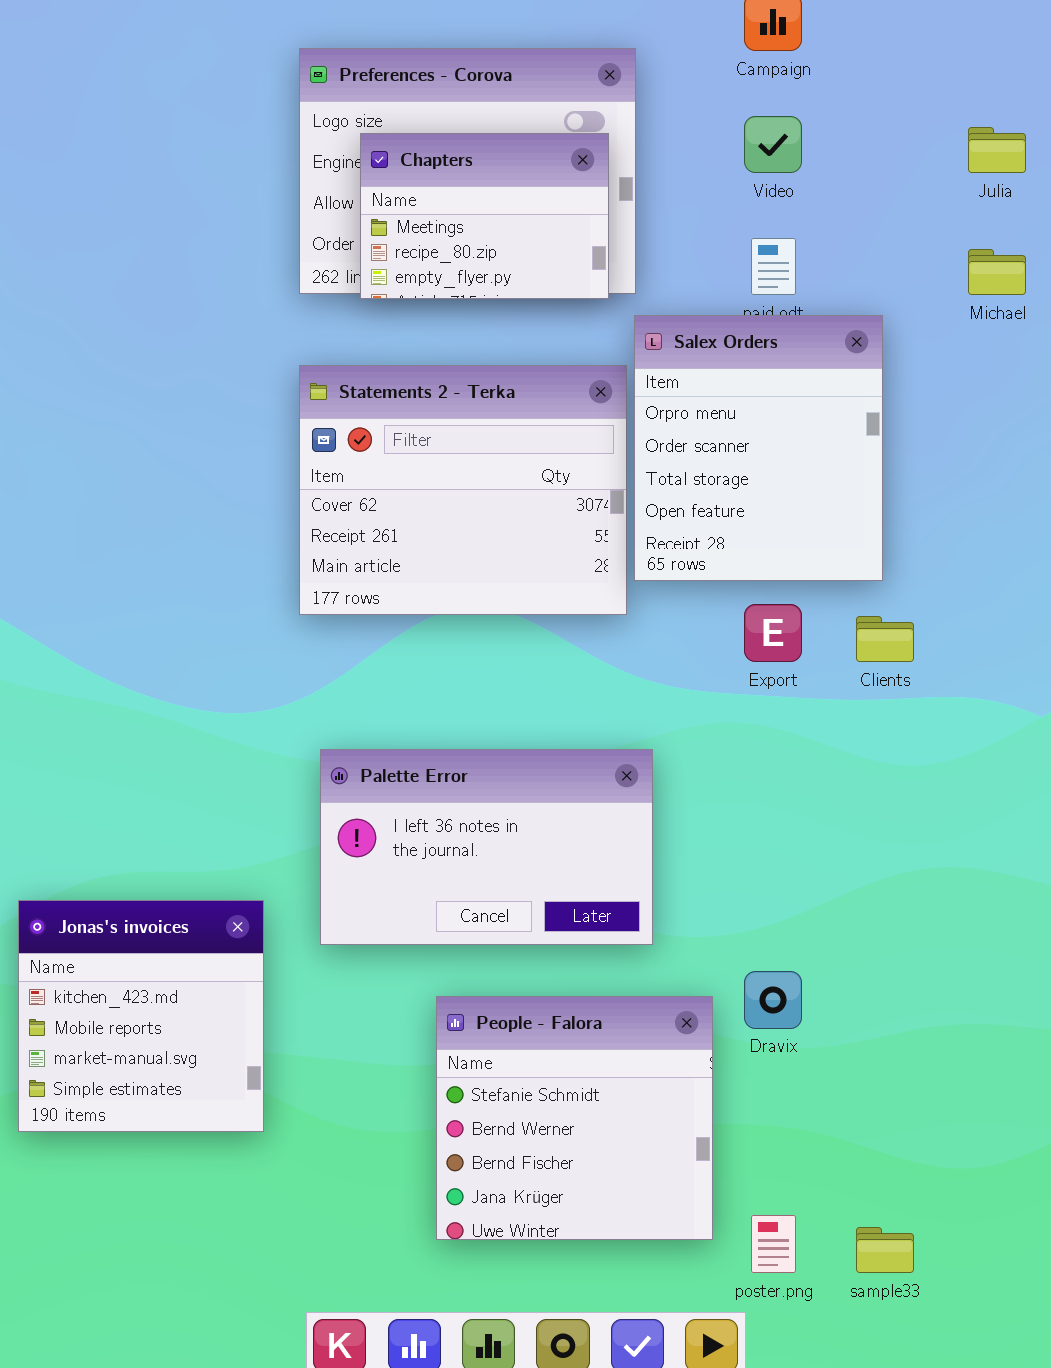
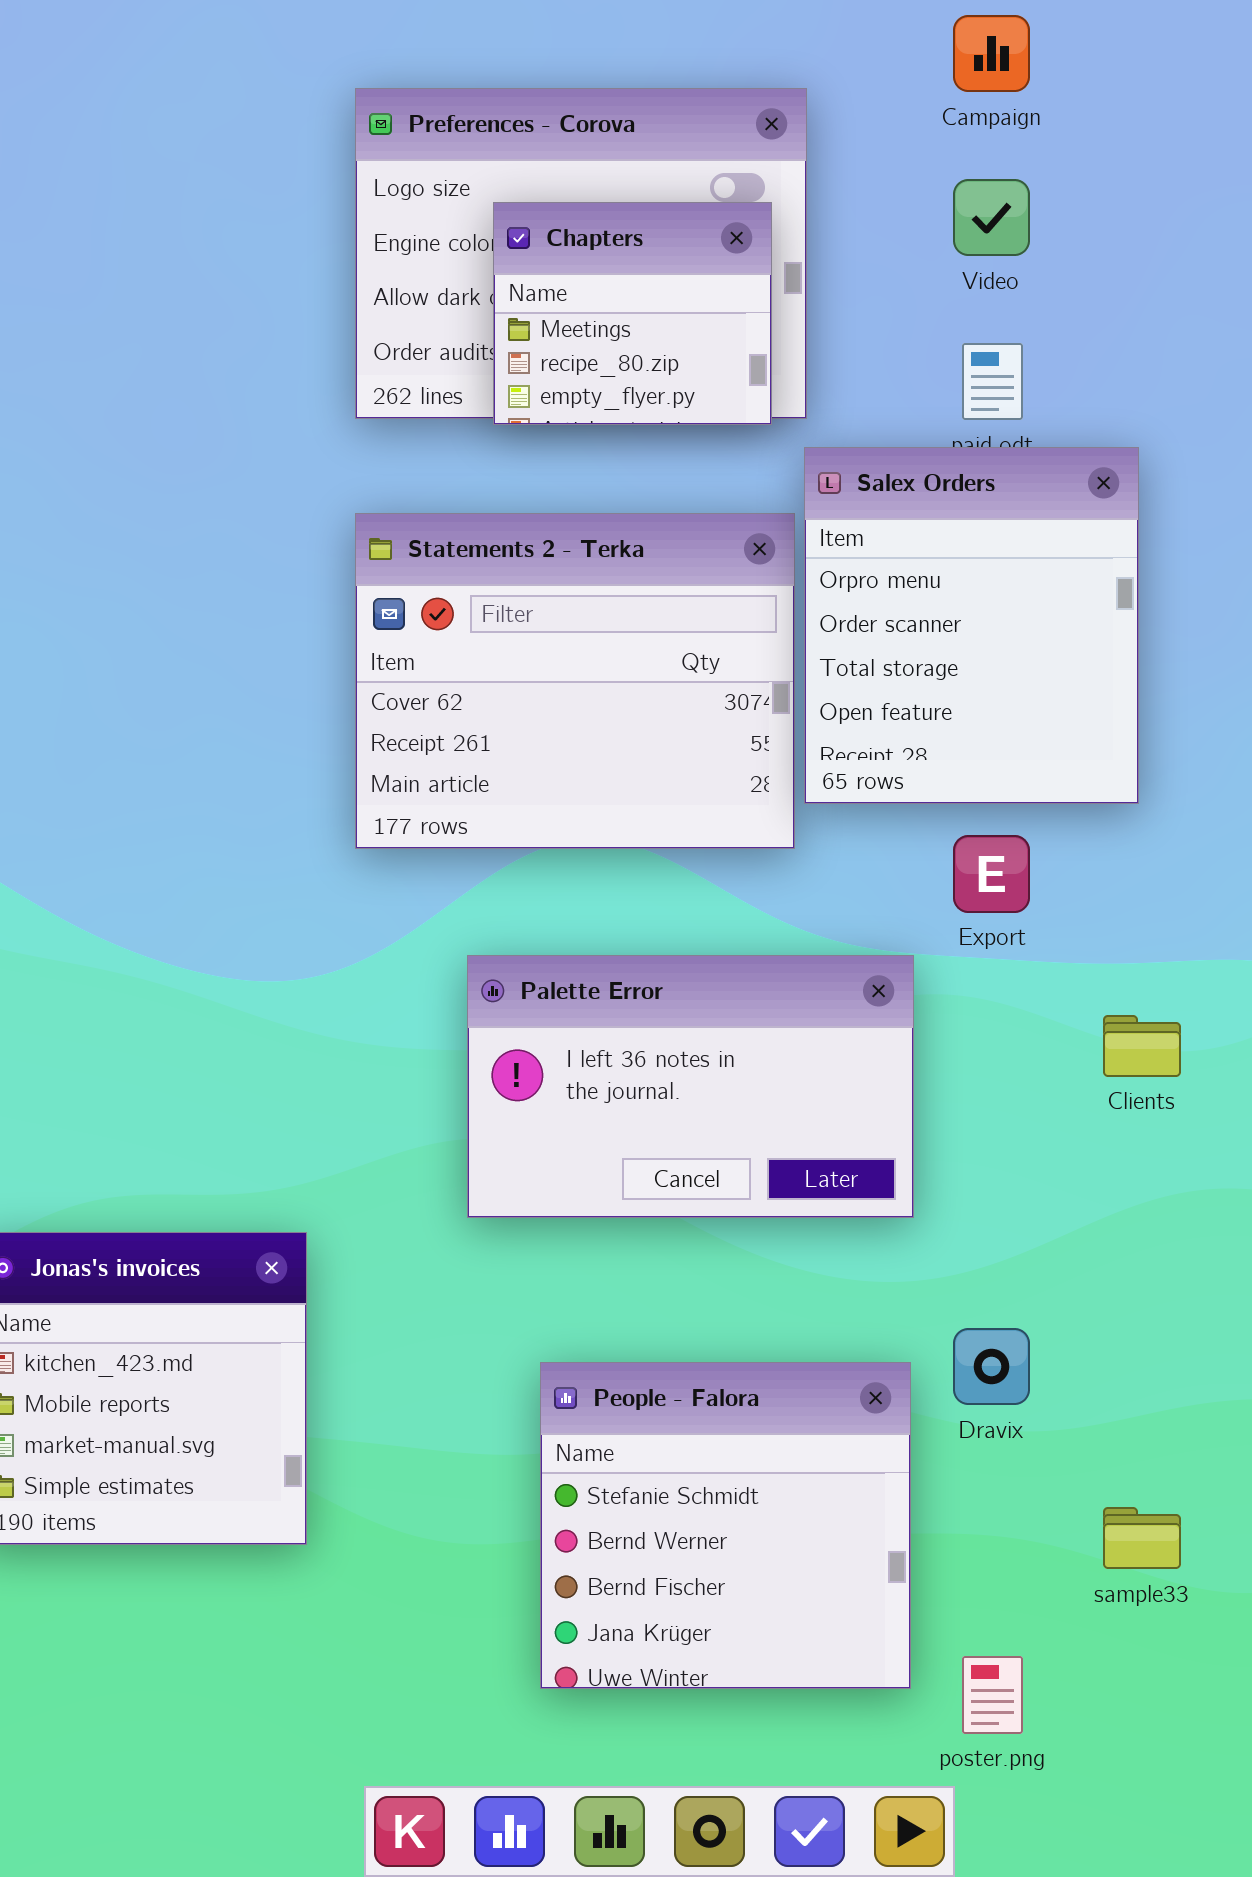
Chapters: [360,133,609,299] -> [493,202,772,425], resized
Clients: [856,616,914,662] -> [1103,1015,1181,1077], moved
Palette Error: [320,749,653,945] -> [467,955,914,1218], moved
sample33: [856,1227,914,1273] -> [1103,1507,1181,1569], moved

